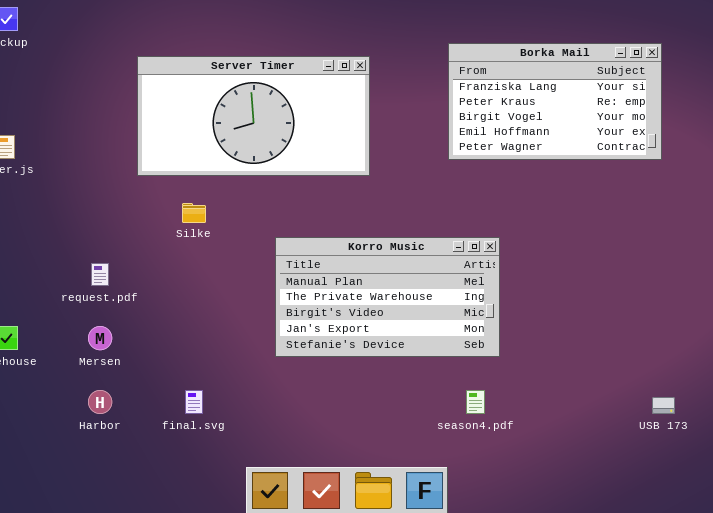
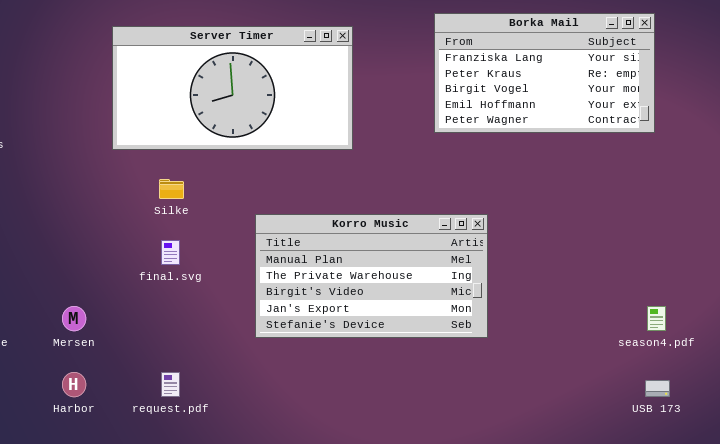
request.pdf: [91,263,109,286] -> [161,372,180,397], moved
final.svg: [185,390,203,414] -> [161,240,180,265], moved
season4.pdf: [466,390,485,414] -> [647,306,666,331], moved

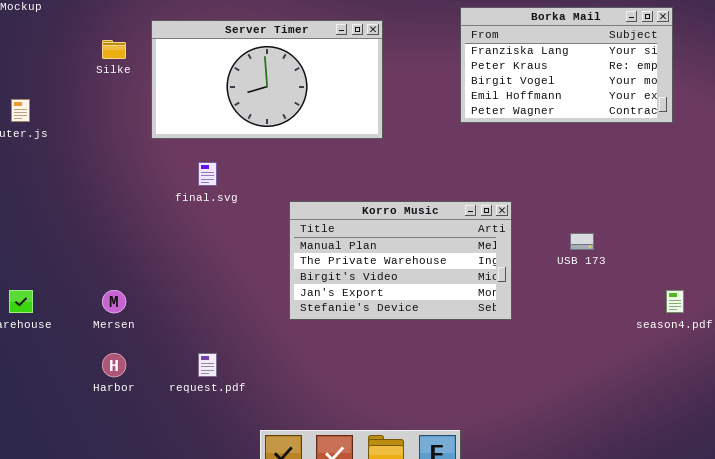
Silke: [159,179,184,199] -> [102,40,126,59], moved
final.svg: [161,240,180,265] -> [198,162,217,186], moved
USB 173: [645,380,670,397] -> [570,233,594,250], moved

